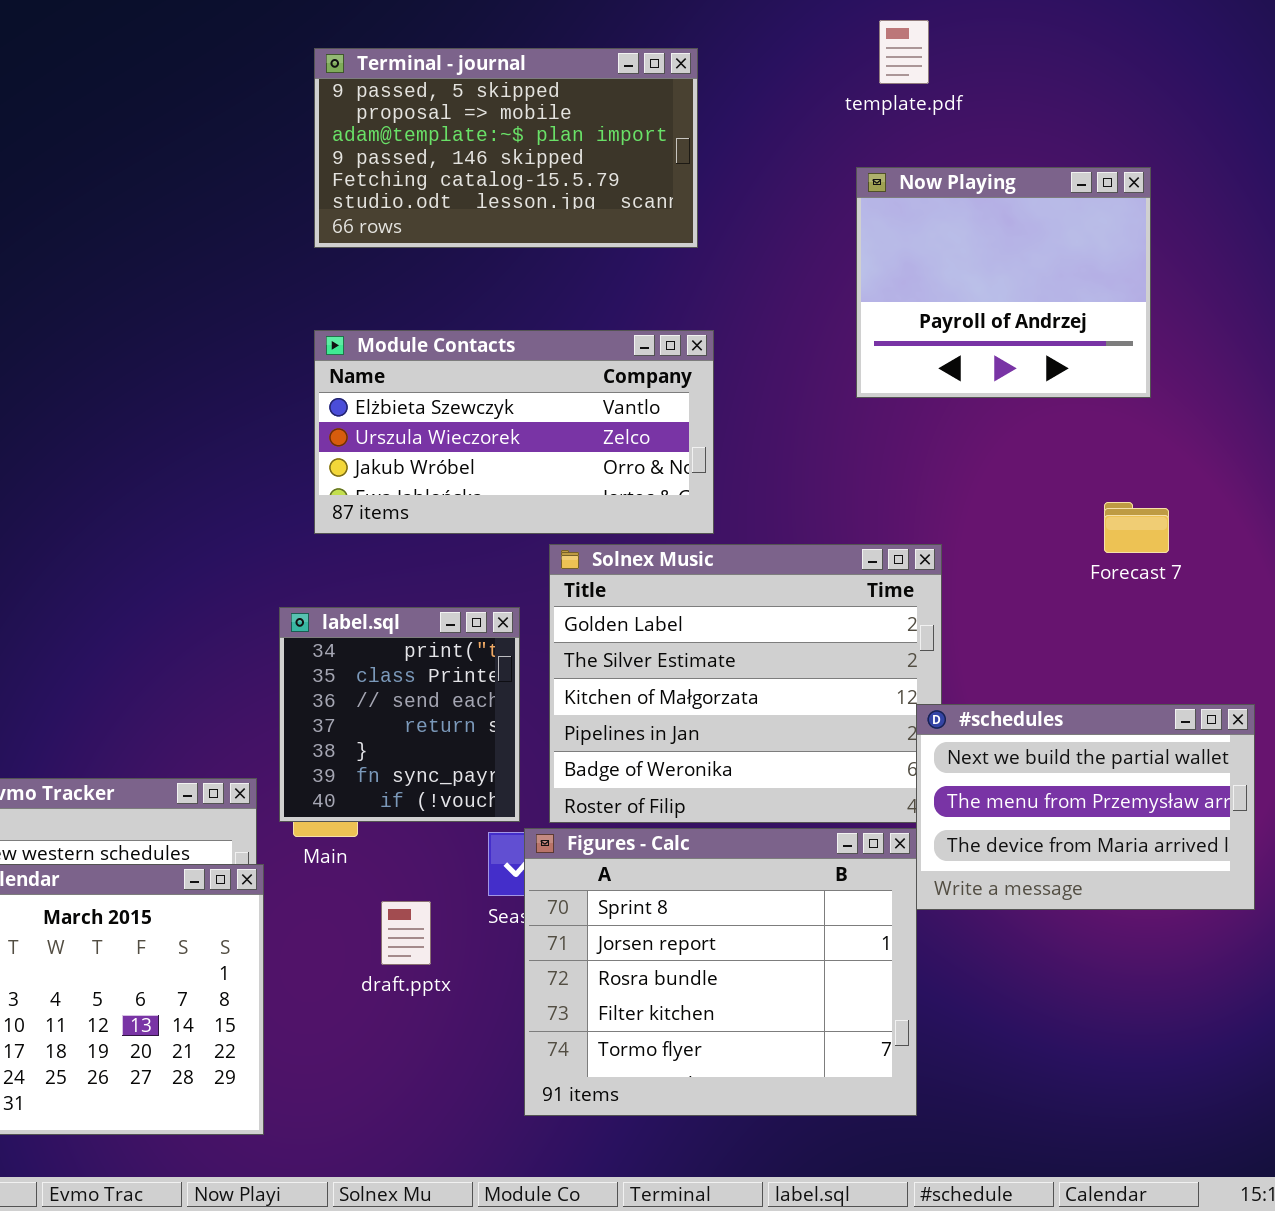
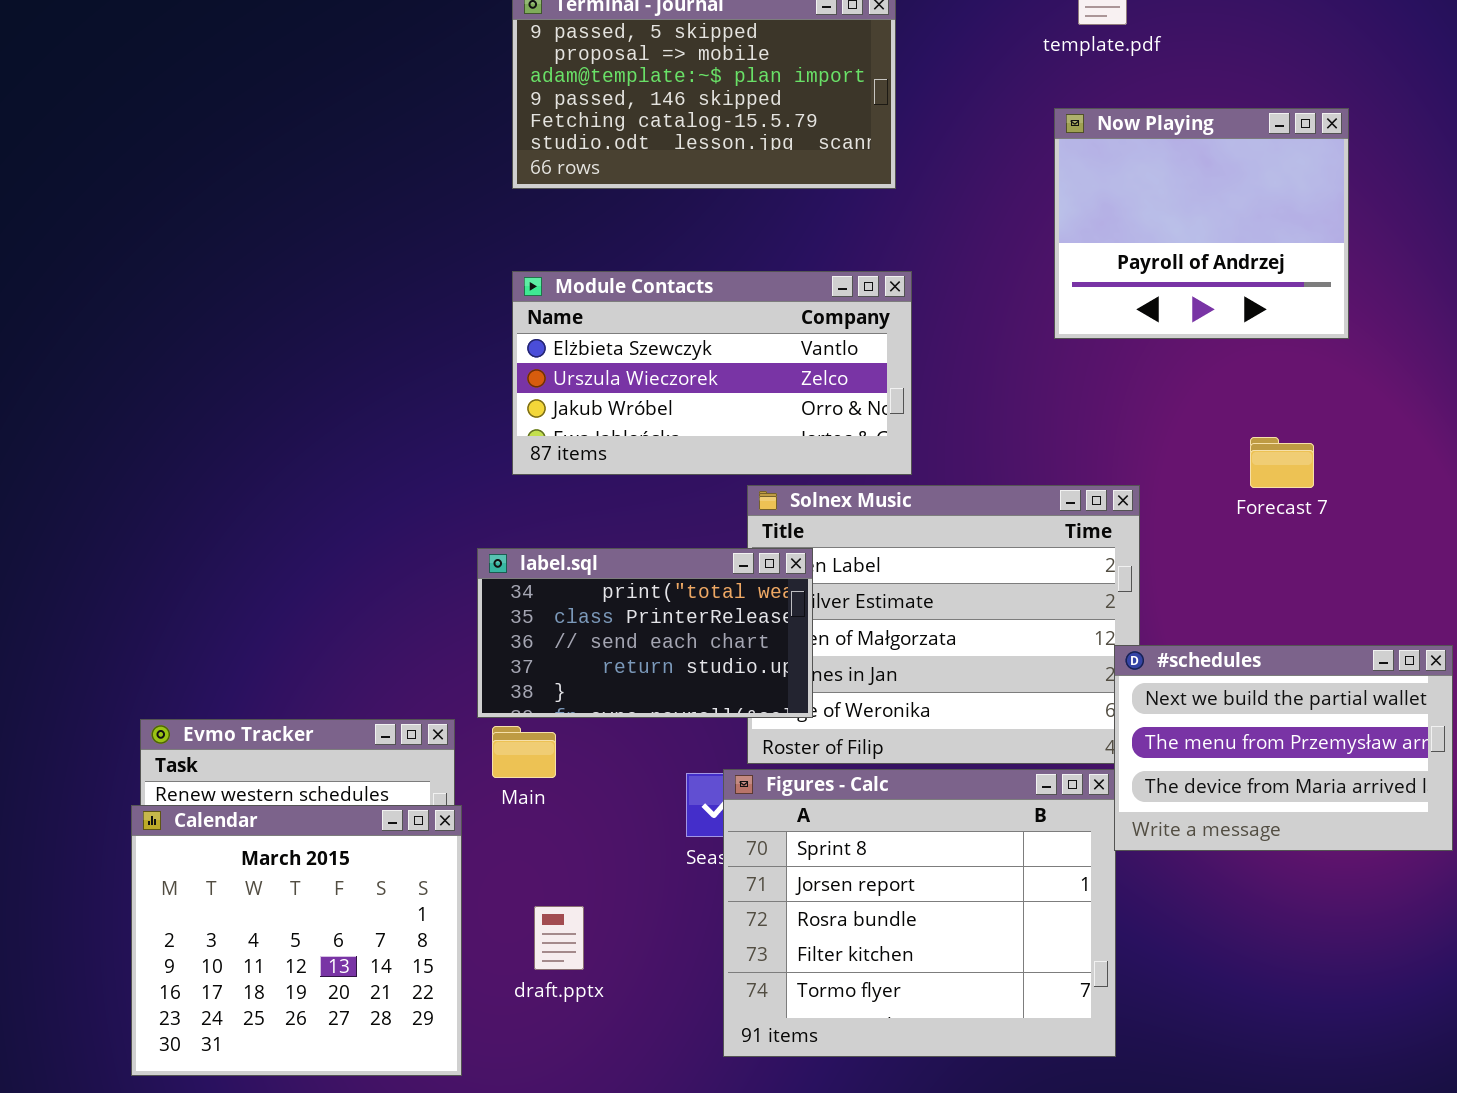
Forecast 7: [1104,502,1169,553] -> [1250,437,1314,488], moved
label.sql: [279,607,520,822] -> [477,548,813,718], resized
draft.pptx: [381,901,431,965] -> [534,906,584,970], moved

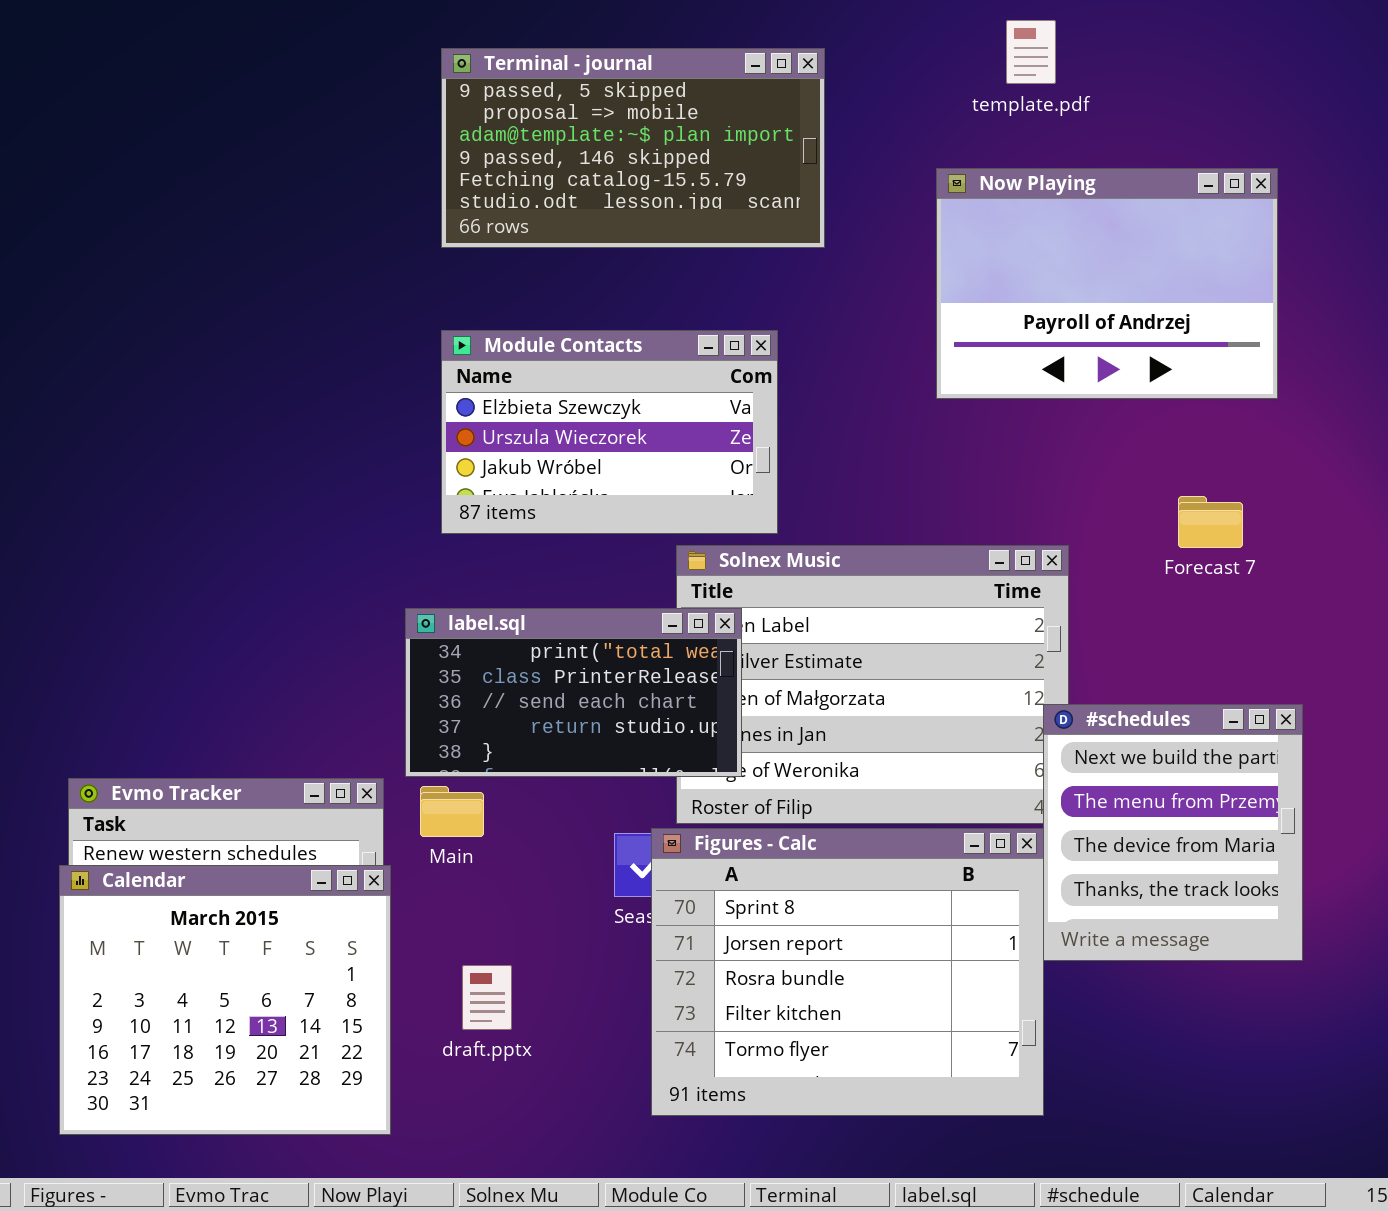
Now Playing: [1054,108,1349,339] -> [936,168,1278,399], resized
Module Contacts: [512,271,912,475] -> [441,330,778,534], resized
#schedules: [1114,645,1453,851] -> [1043,704,1303,961], resized

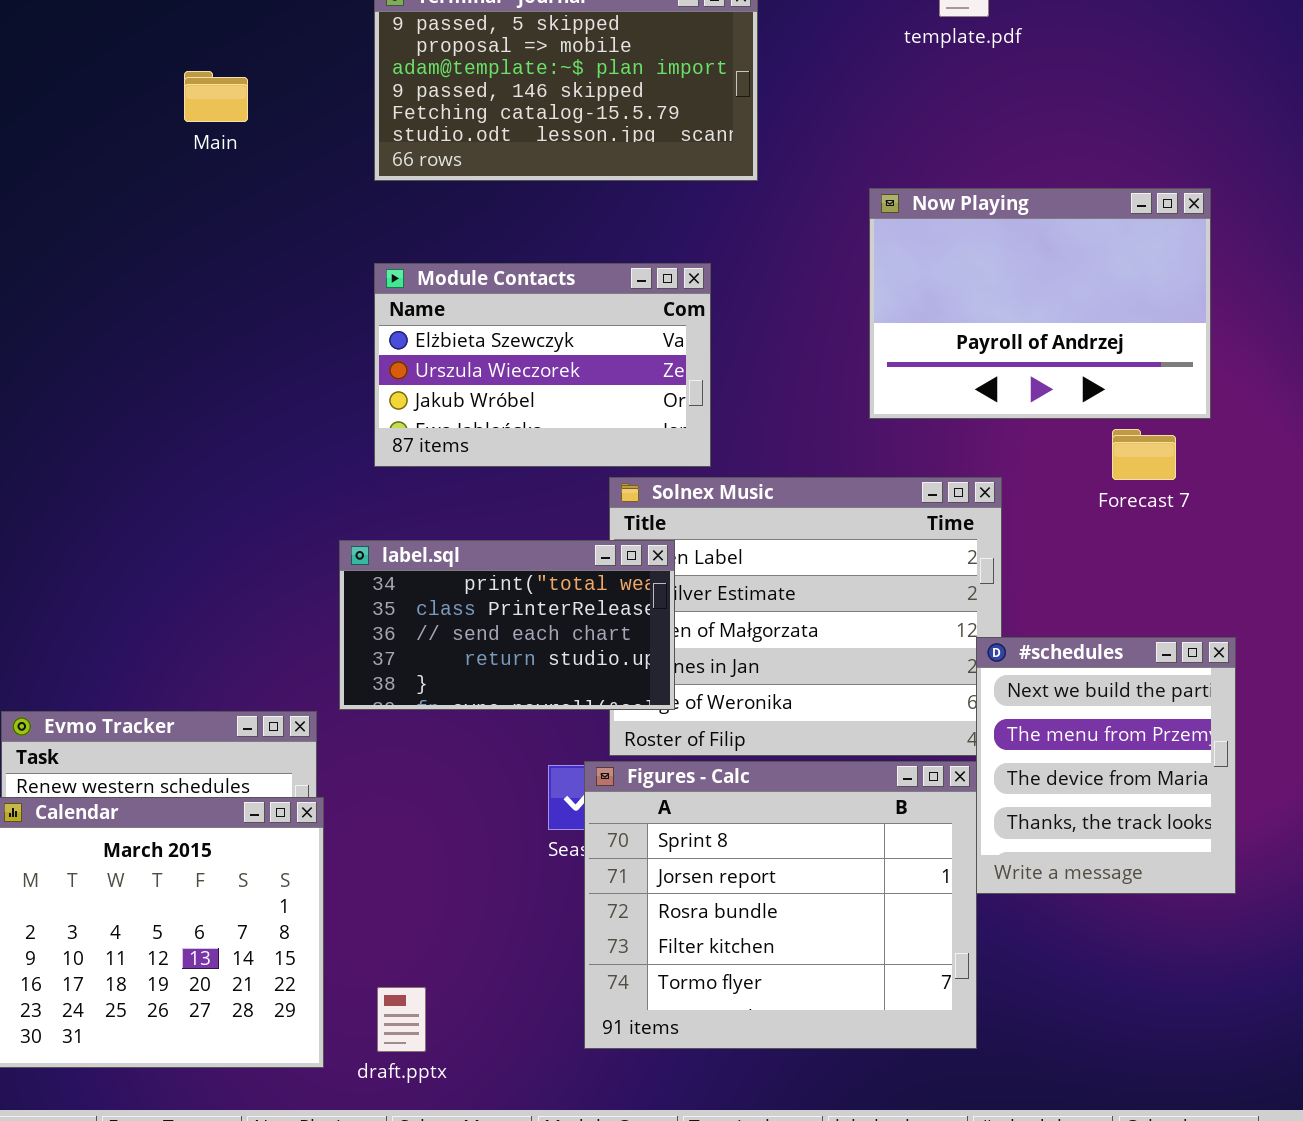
Now Playing: [936,168,1278,399] -> [869,188,1211,419], moved
Main: [420,786,484,837] -> [184,71,248,122], moved
draft.pptx: [462,965,512,1030] -> [377,987,426,1052], moved

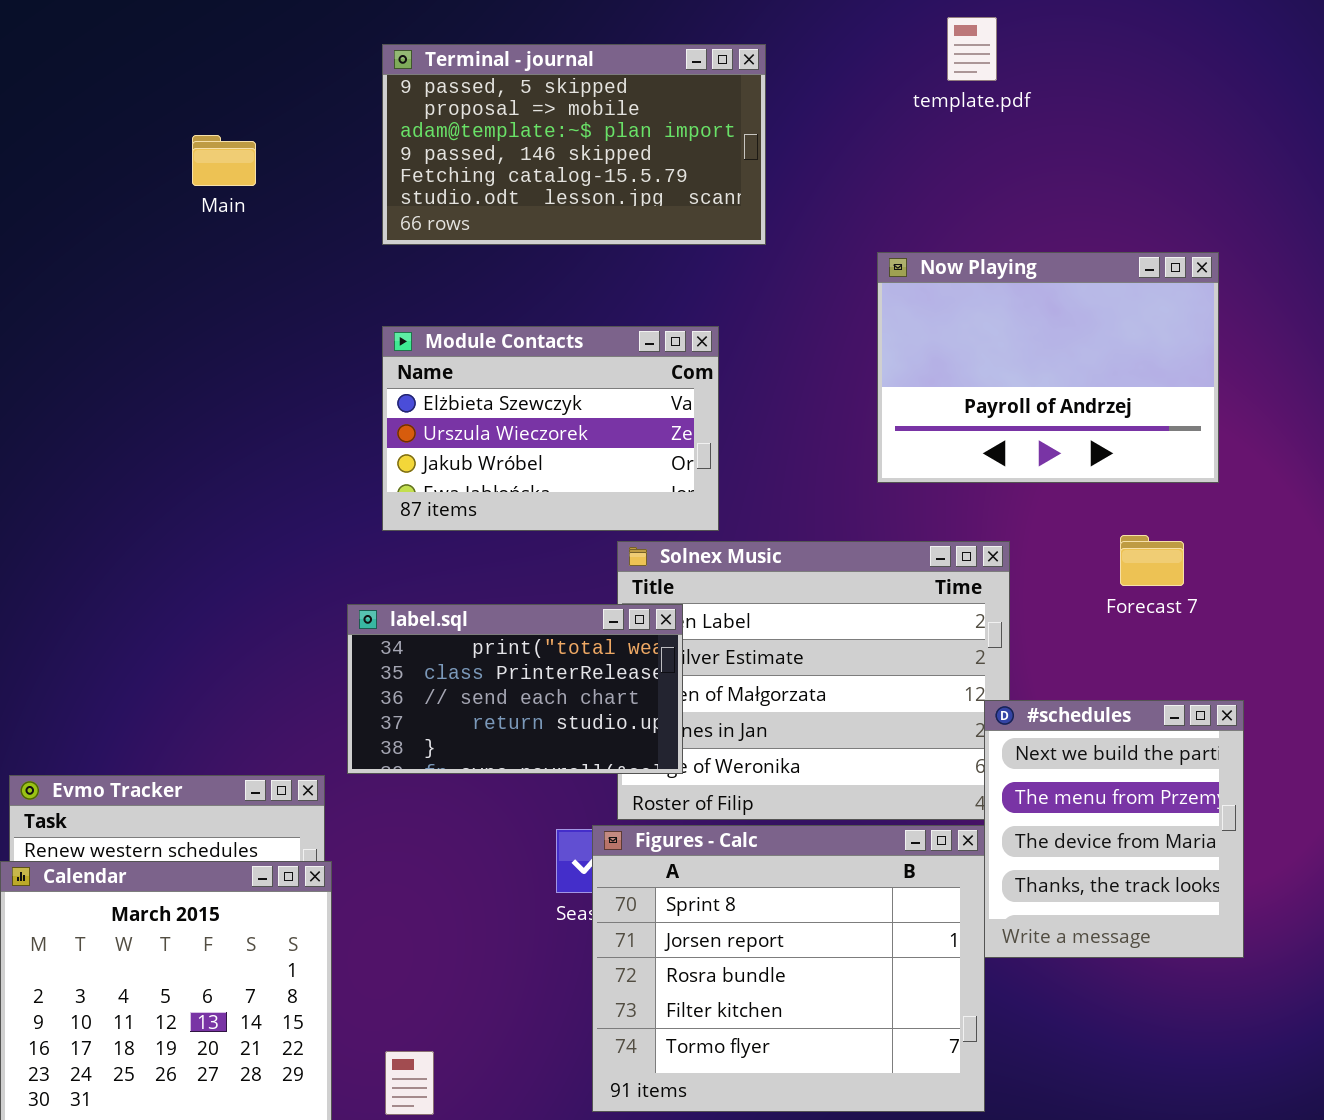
Forecast 7: [1112,429,1176,480] -> [1120,535,1184,586], moved

